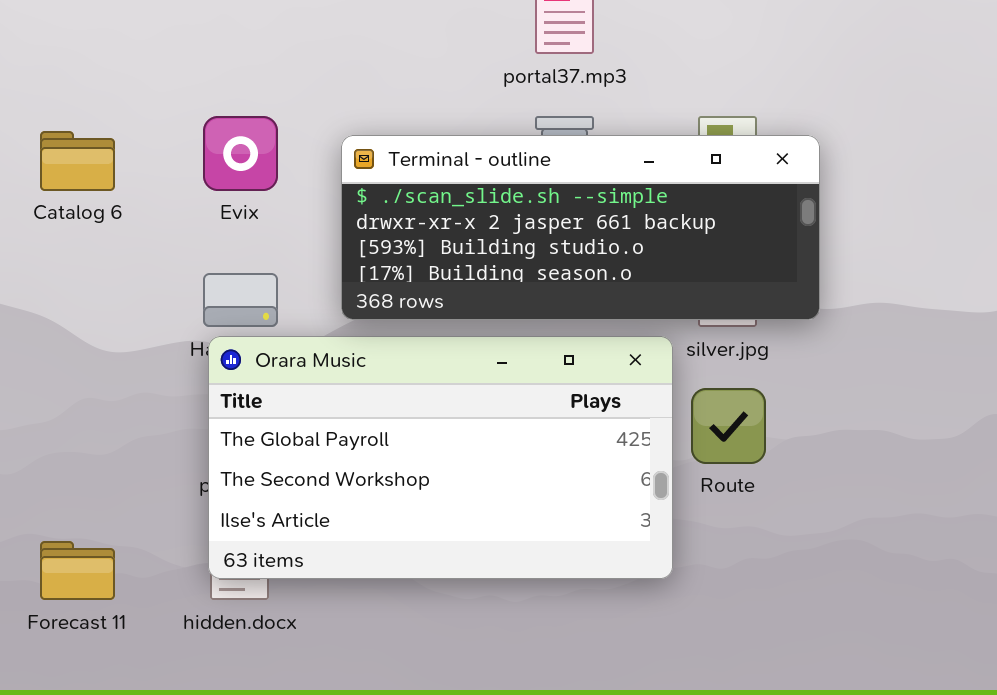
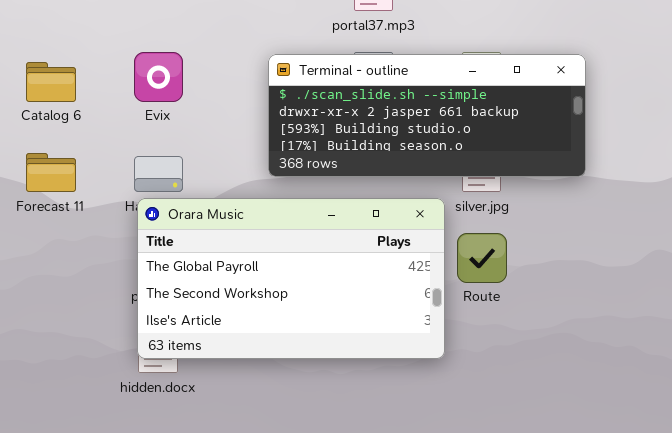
Terminal - outline: [341,135,820,320] -> [268,54,586,177], moved
Forecast 11: [40,541,115,600] -> [26,153,76,192], moved

